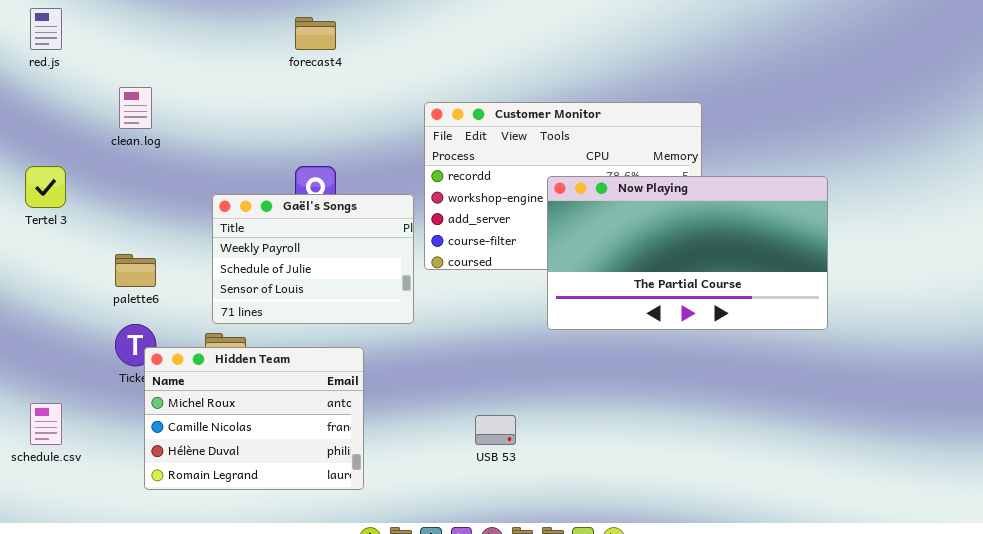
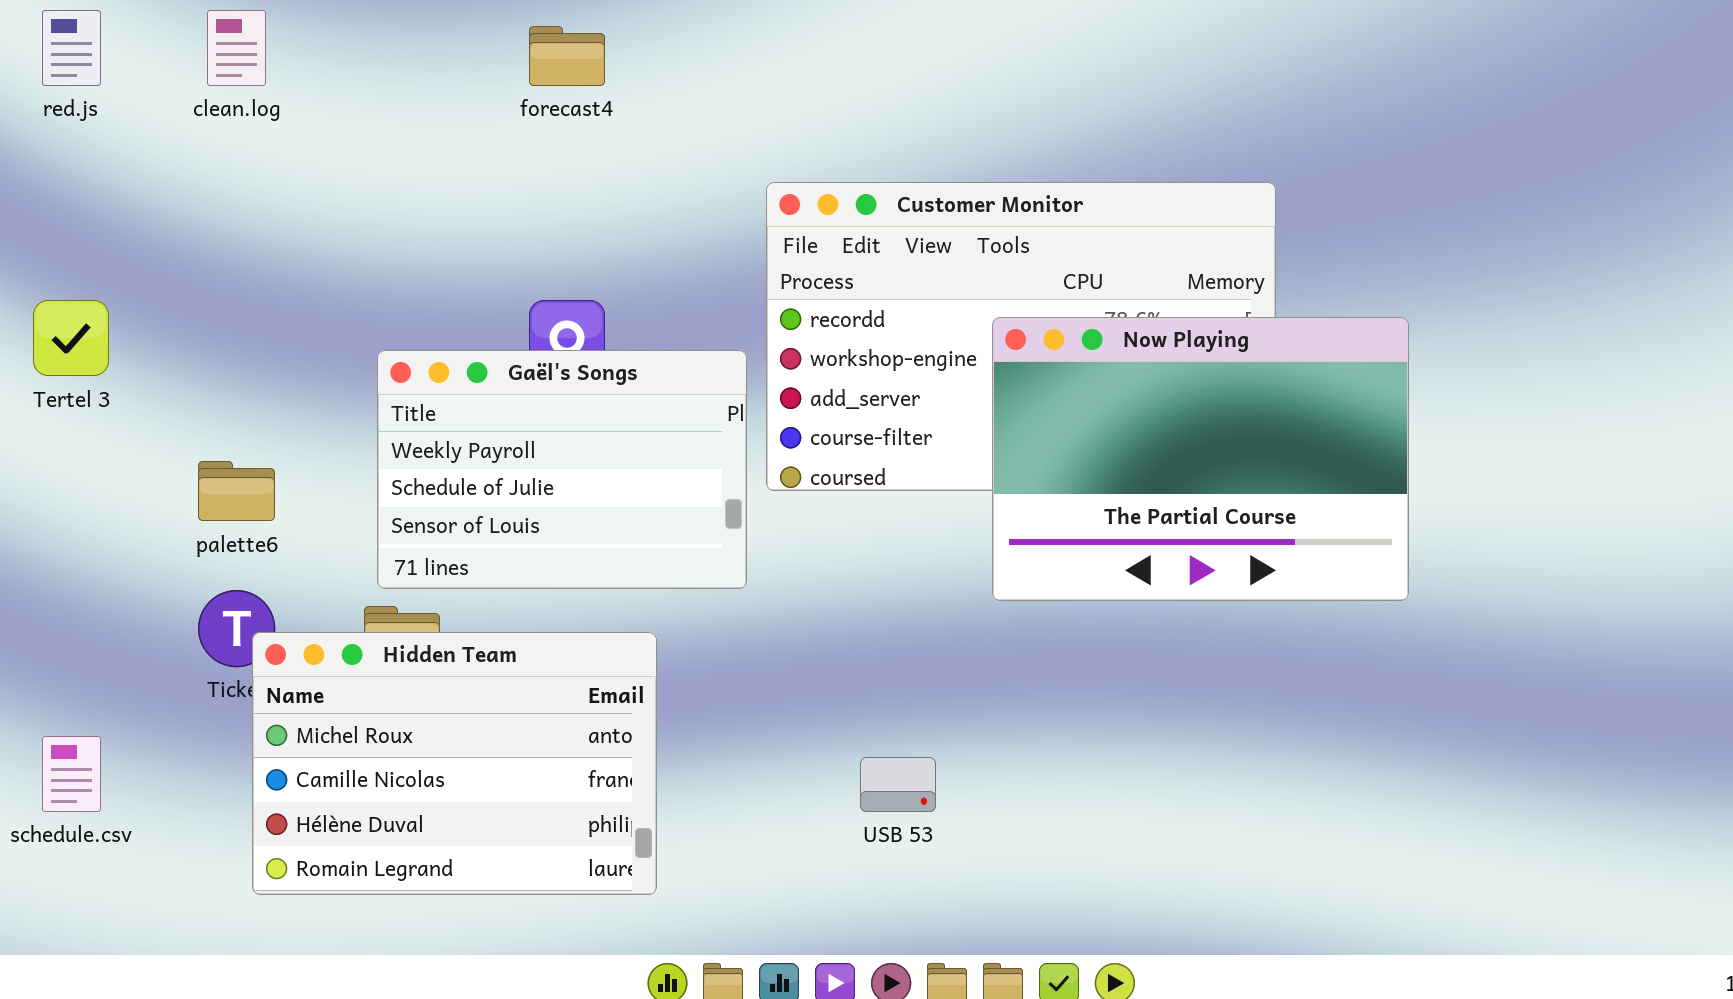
clean.log: [119,87,152,129] -> [207,10,266,86], moved
Now Playing: [547,176,828,330] -> [992,317,1409,601], resized

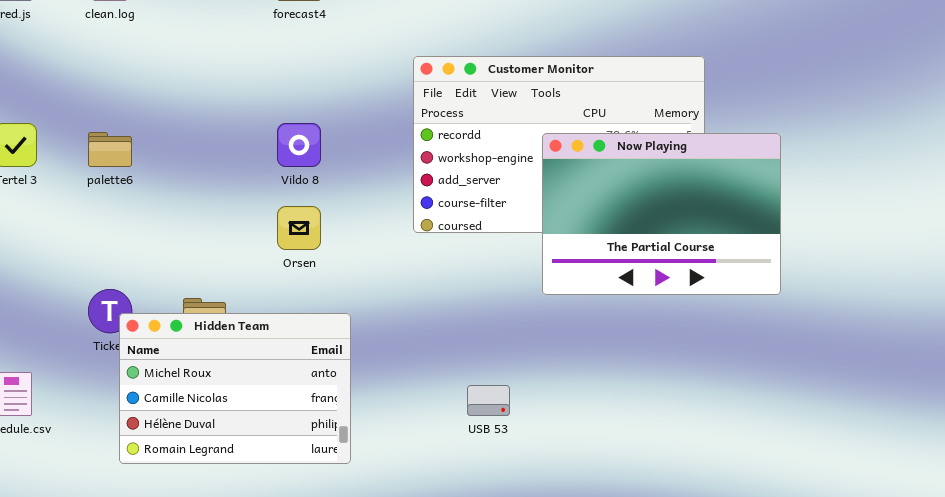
Gaël's Songs: [377,350,747,589] -> none, closed
palette6: [198,461,275,521] -> [88,132,132,167], moved

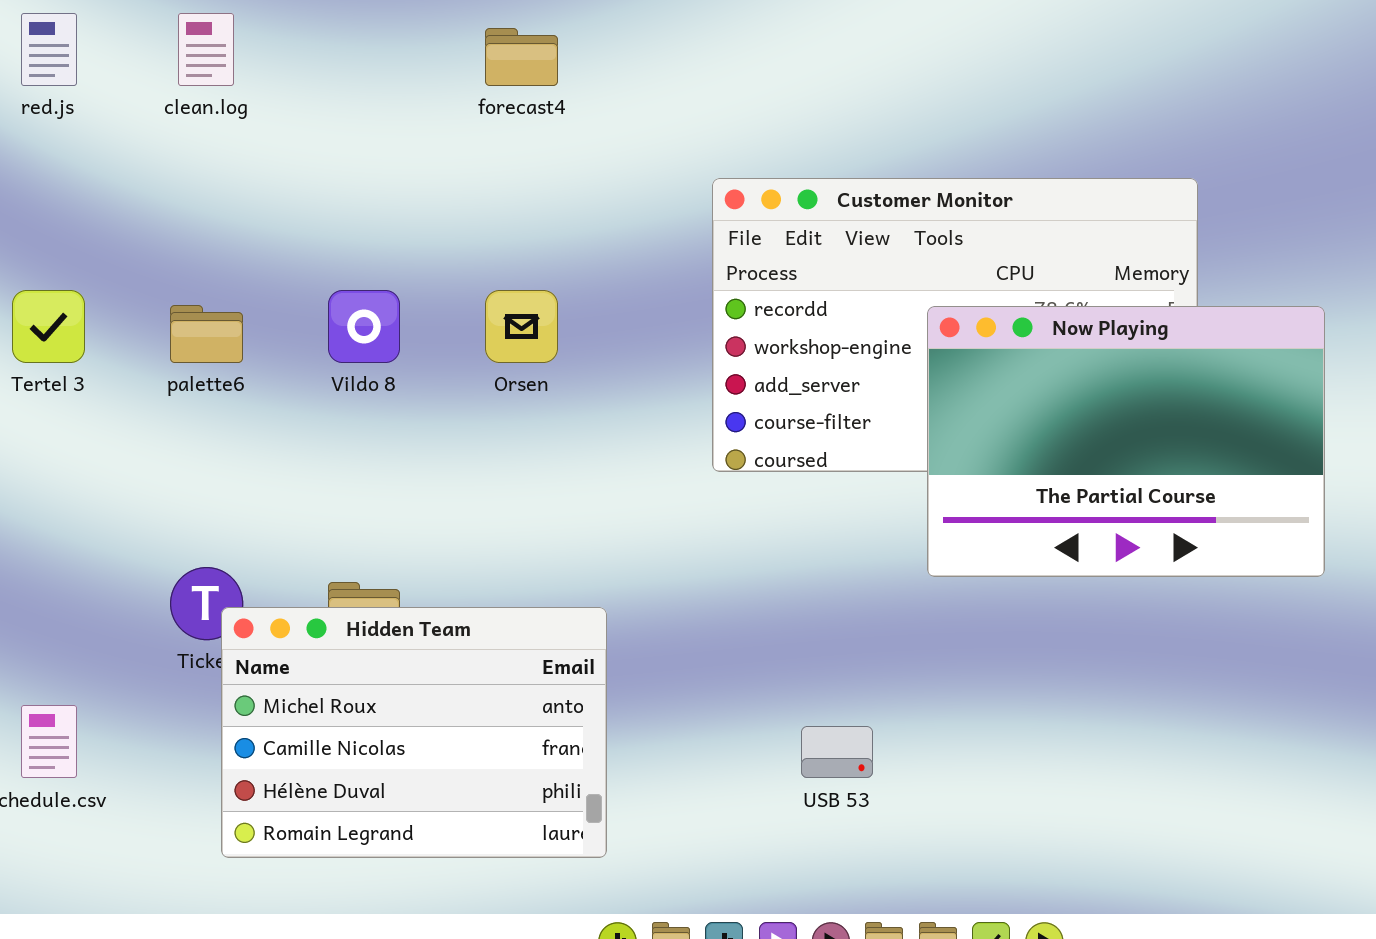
Vildo 8: [277,123,321,167] -> [328,290,400,363], moved
Orsen: [277,206,321,250] -> [485,290,558,363], moved

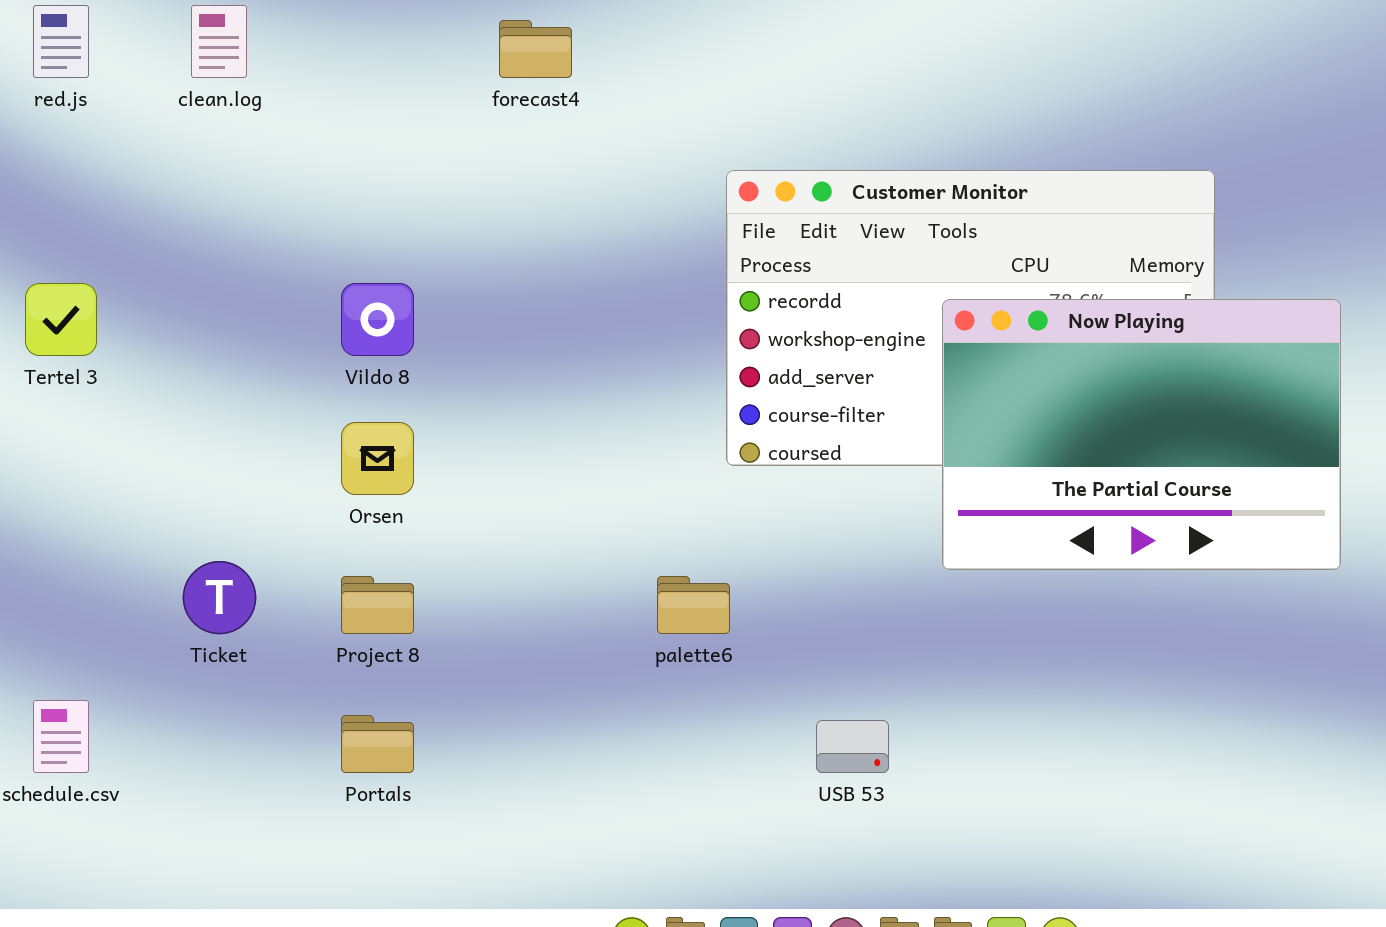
Orsen: [485,290,558,363] -> [341,422,414,495], moved
palette6: [170,305,243,363] -> [657,576,730,634], moved
Hidden Team: [221,607,607,858] -> none, closed

